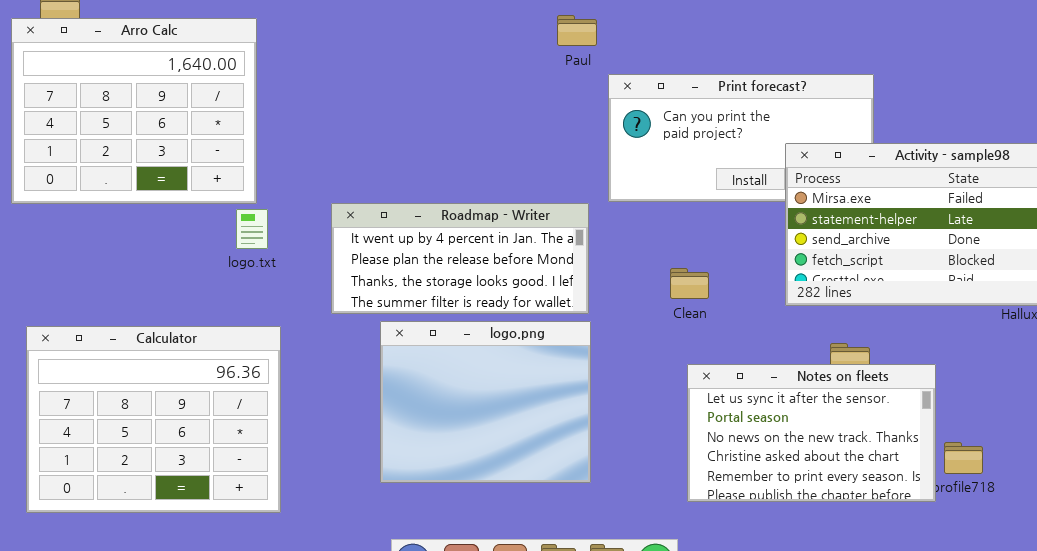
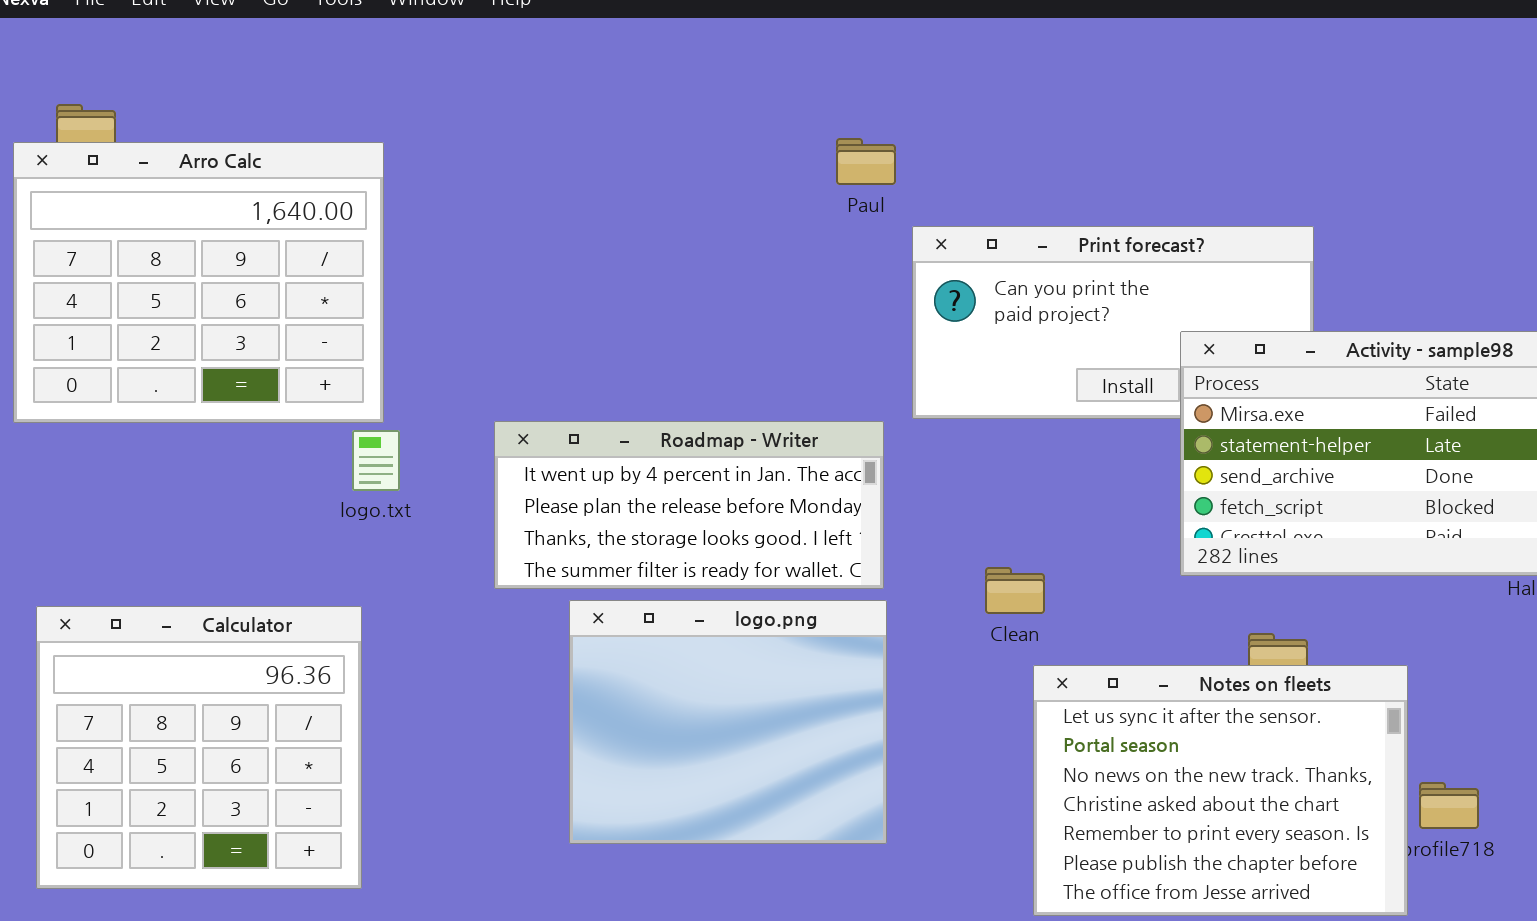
Clean: [670,268,709,299] -> [985,567,1045,614], moved
Calculator: [26,326,281,513] -> [36,606,362,889], resized
Notes on fleets: [687,364,936,502] -> [1033,665,1408,916], resized

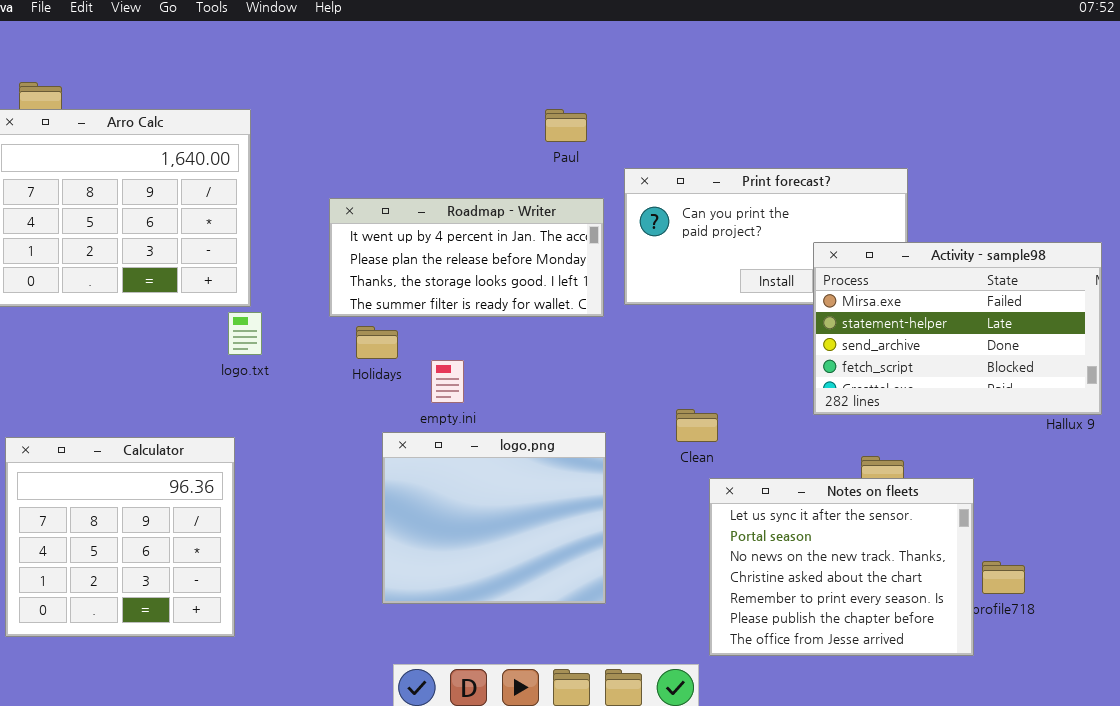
Paul: [836,138,896,185] -> [545,109,587,142], moved
Roadmap - Writer: [494,421,884,589] -> [329,198,604,317], moved

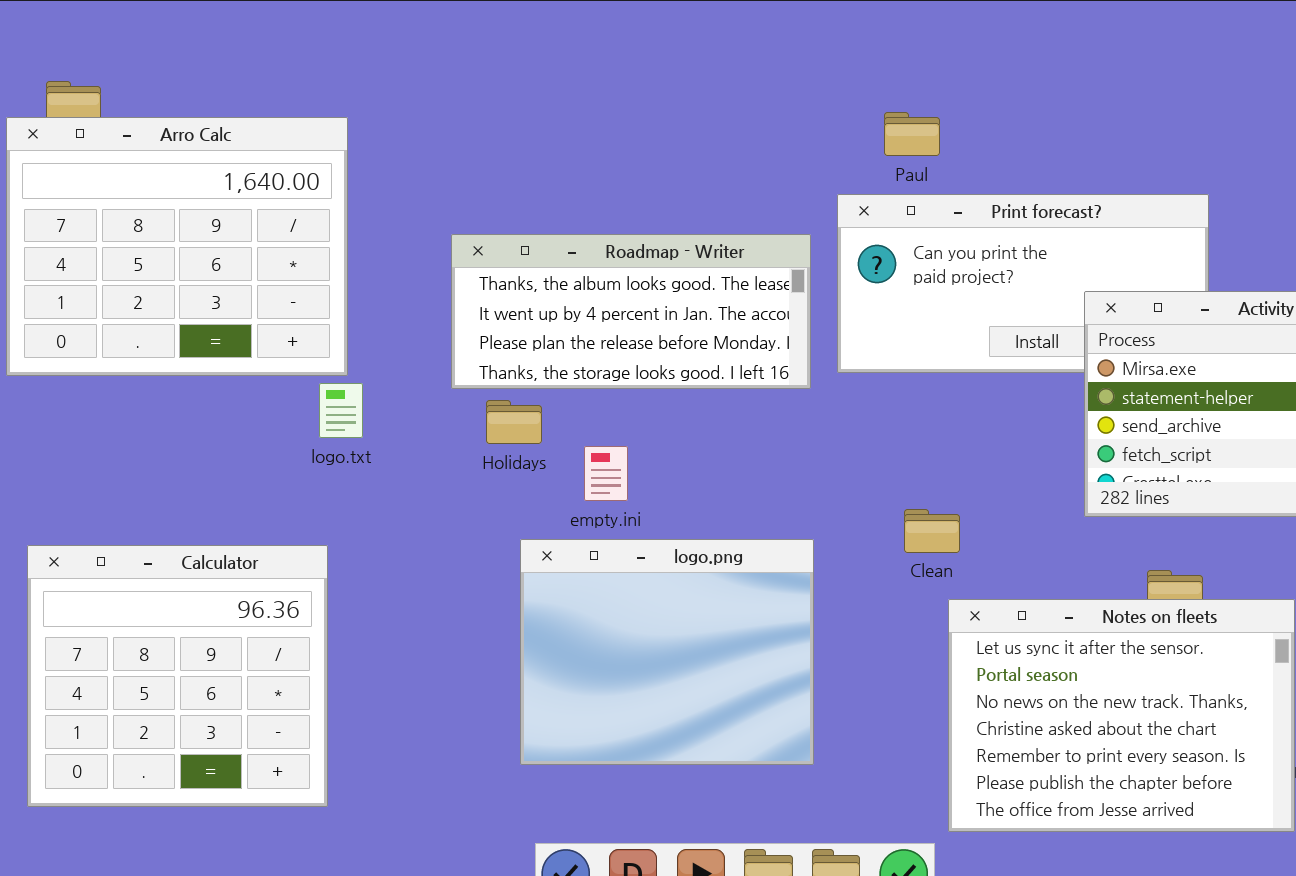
Paul: [545,109,587,142] -> [884,112,940,156], moved
Roadmap - Writer: [329,198,604,317] -> [451,234,811,389], scrolled up 1 row

